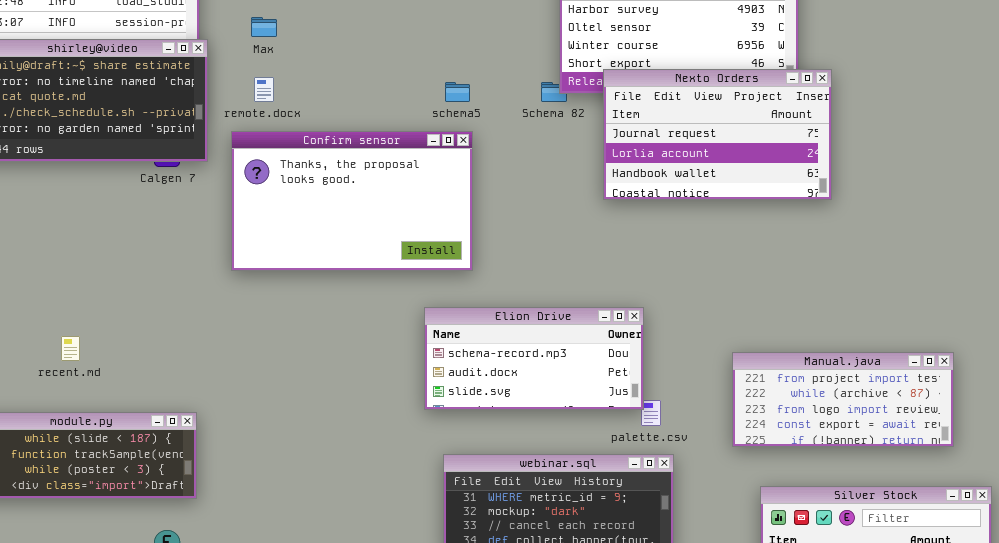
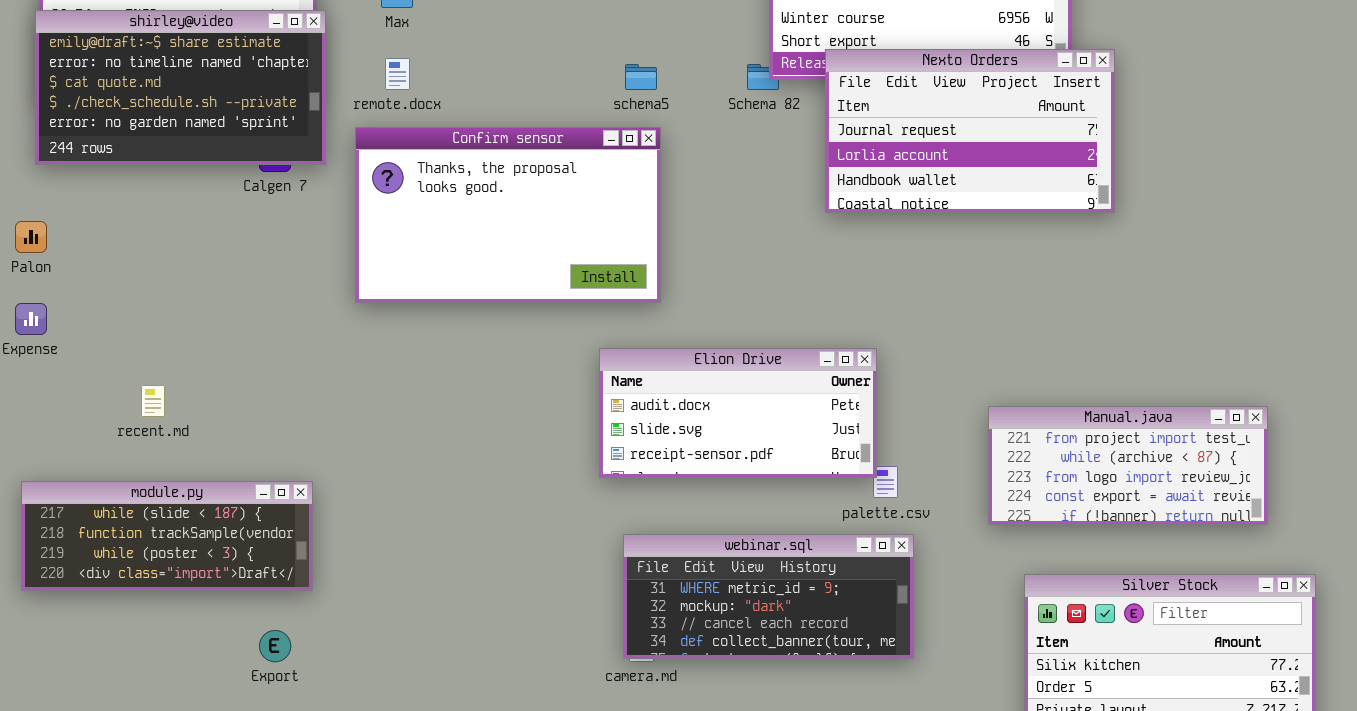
Elion Drive: [424,307,644,410] -> [599,348,877,478], scrolled down 1 row

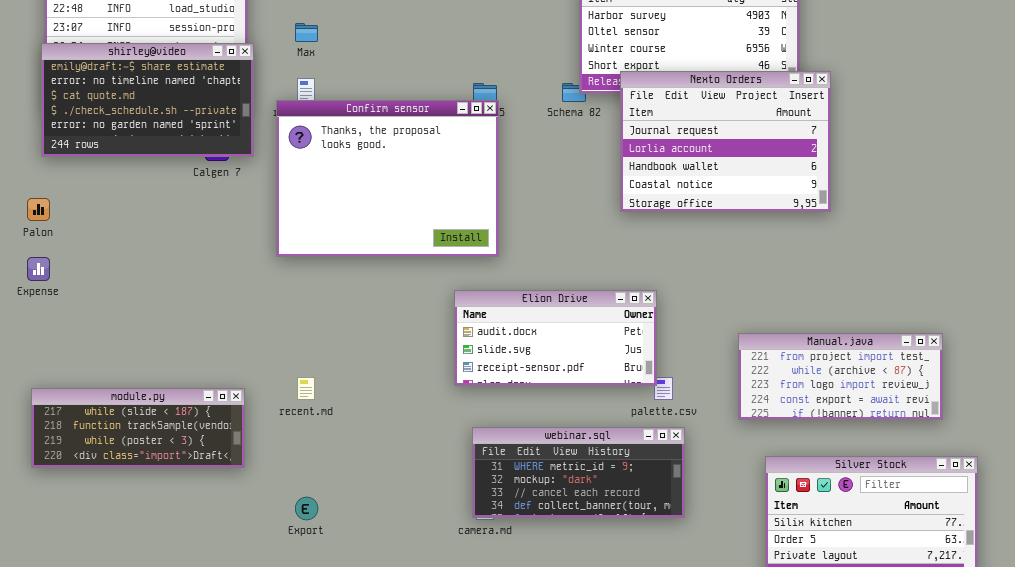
Nexto Orders: [825,49,1115,213] -> [620,71,831,212], resized
Confirm sensor: [355,127,661,303] -> [276,100,499,257], resized
recent.md: [141,385,165,417] -> [297,377,315,400], moved
Export: [259,630,291,662] -> [295,497,318,520], moved

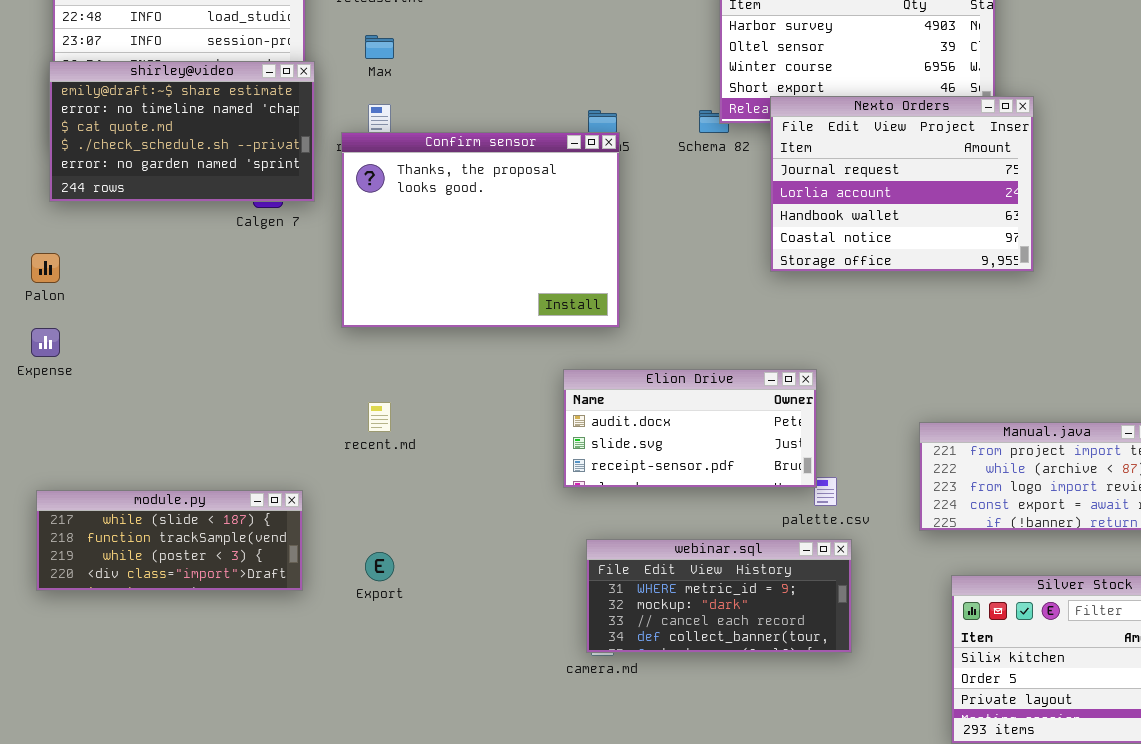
recent.md: [297,377,315,400] -> [368,402,391,432], moved
Export: [295,497,318,520] -> [365,552,394,581], moved

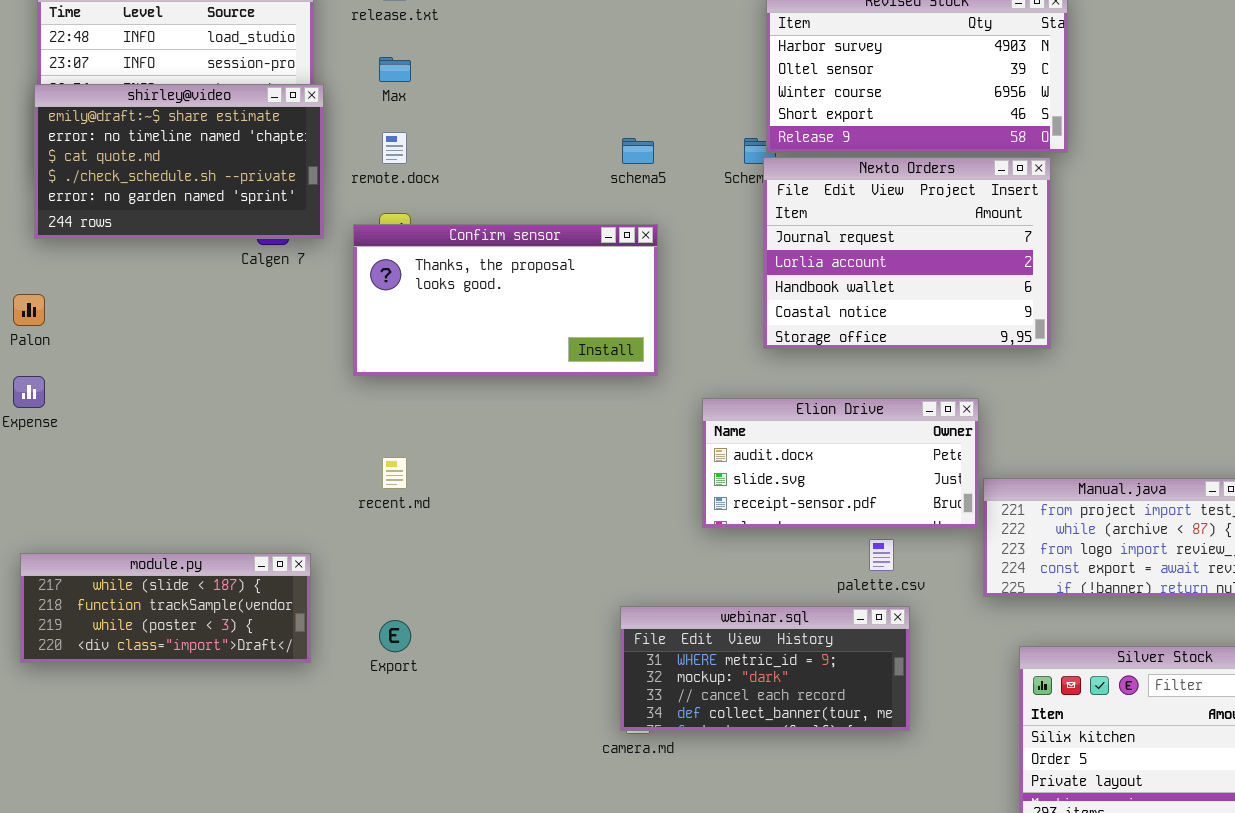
Nexto Orders: [770,96,1034,272] -> [763,157,1051,349], moved
Confirm sensor: [341,132,620,328] -> [353,224,658,376], resized
Elion Drive: [563,369,817,488] -> [702,398,979,528], moved

